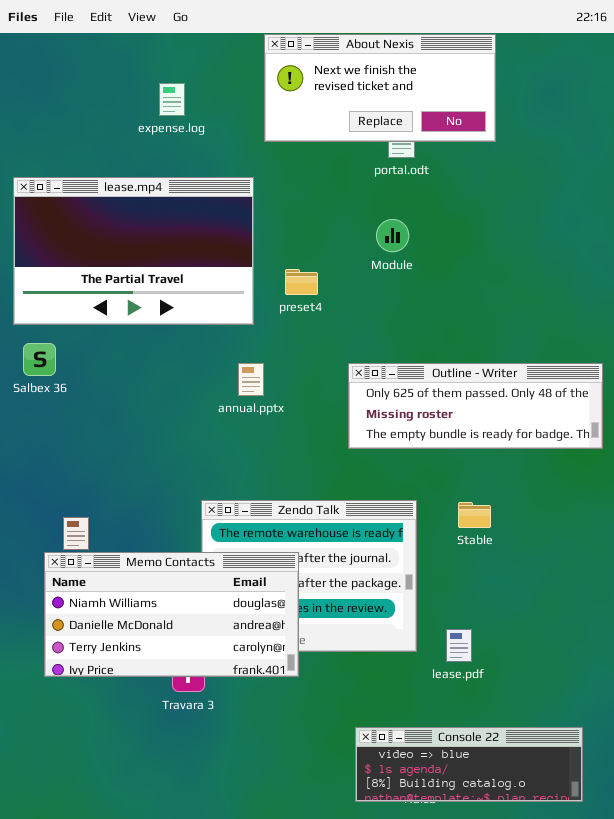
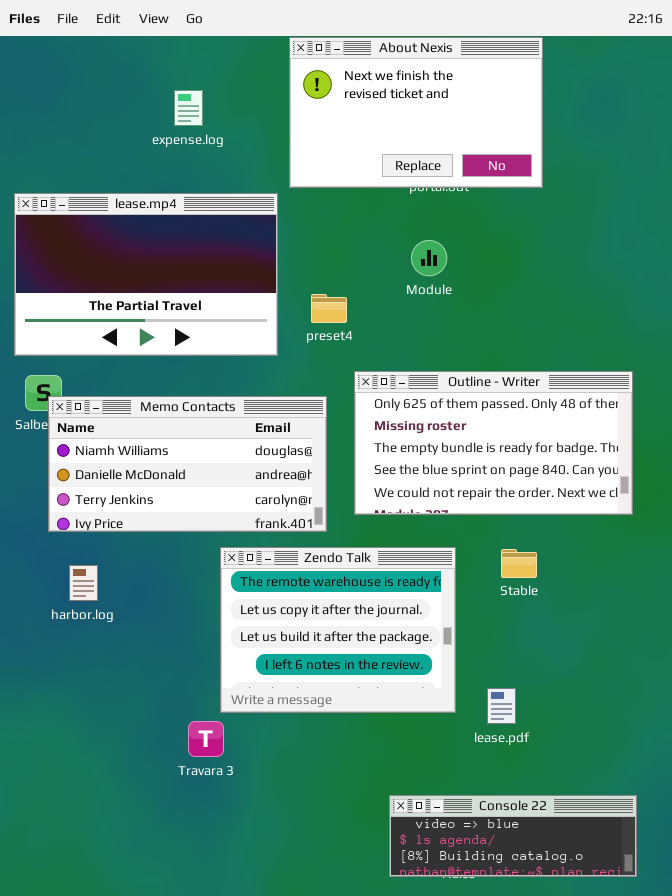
About Nexis: [264,34,496,142] -> [289,37,543,188], resized
Outline - Writer: [348,363,603,449] -> [354,371,633,515], moved, resized
Memo Contacts: [44,552,299,677] -> [48,396,327,532], moved

